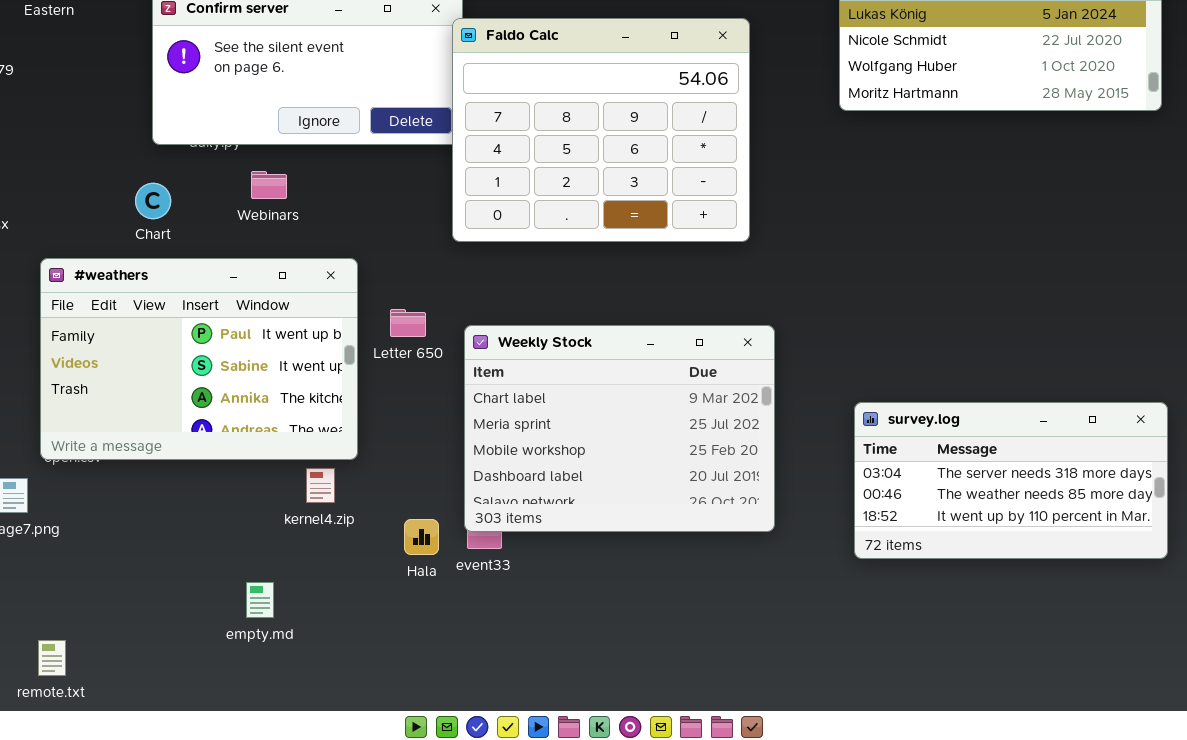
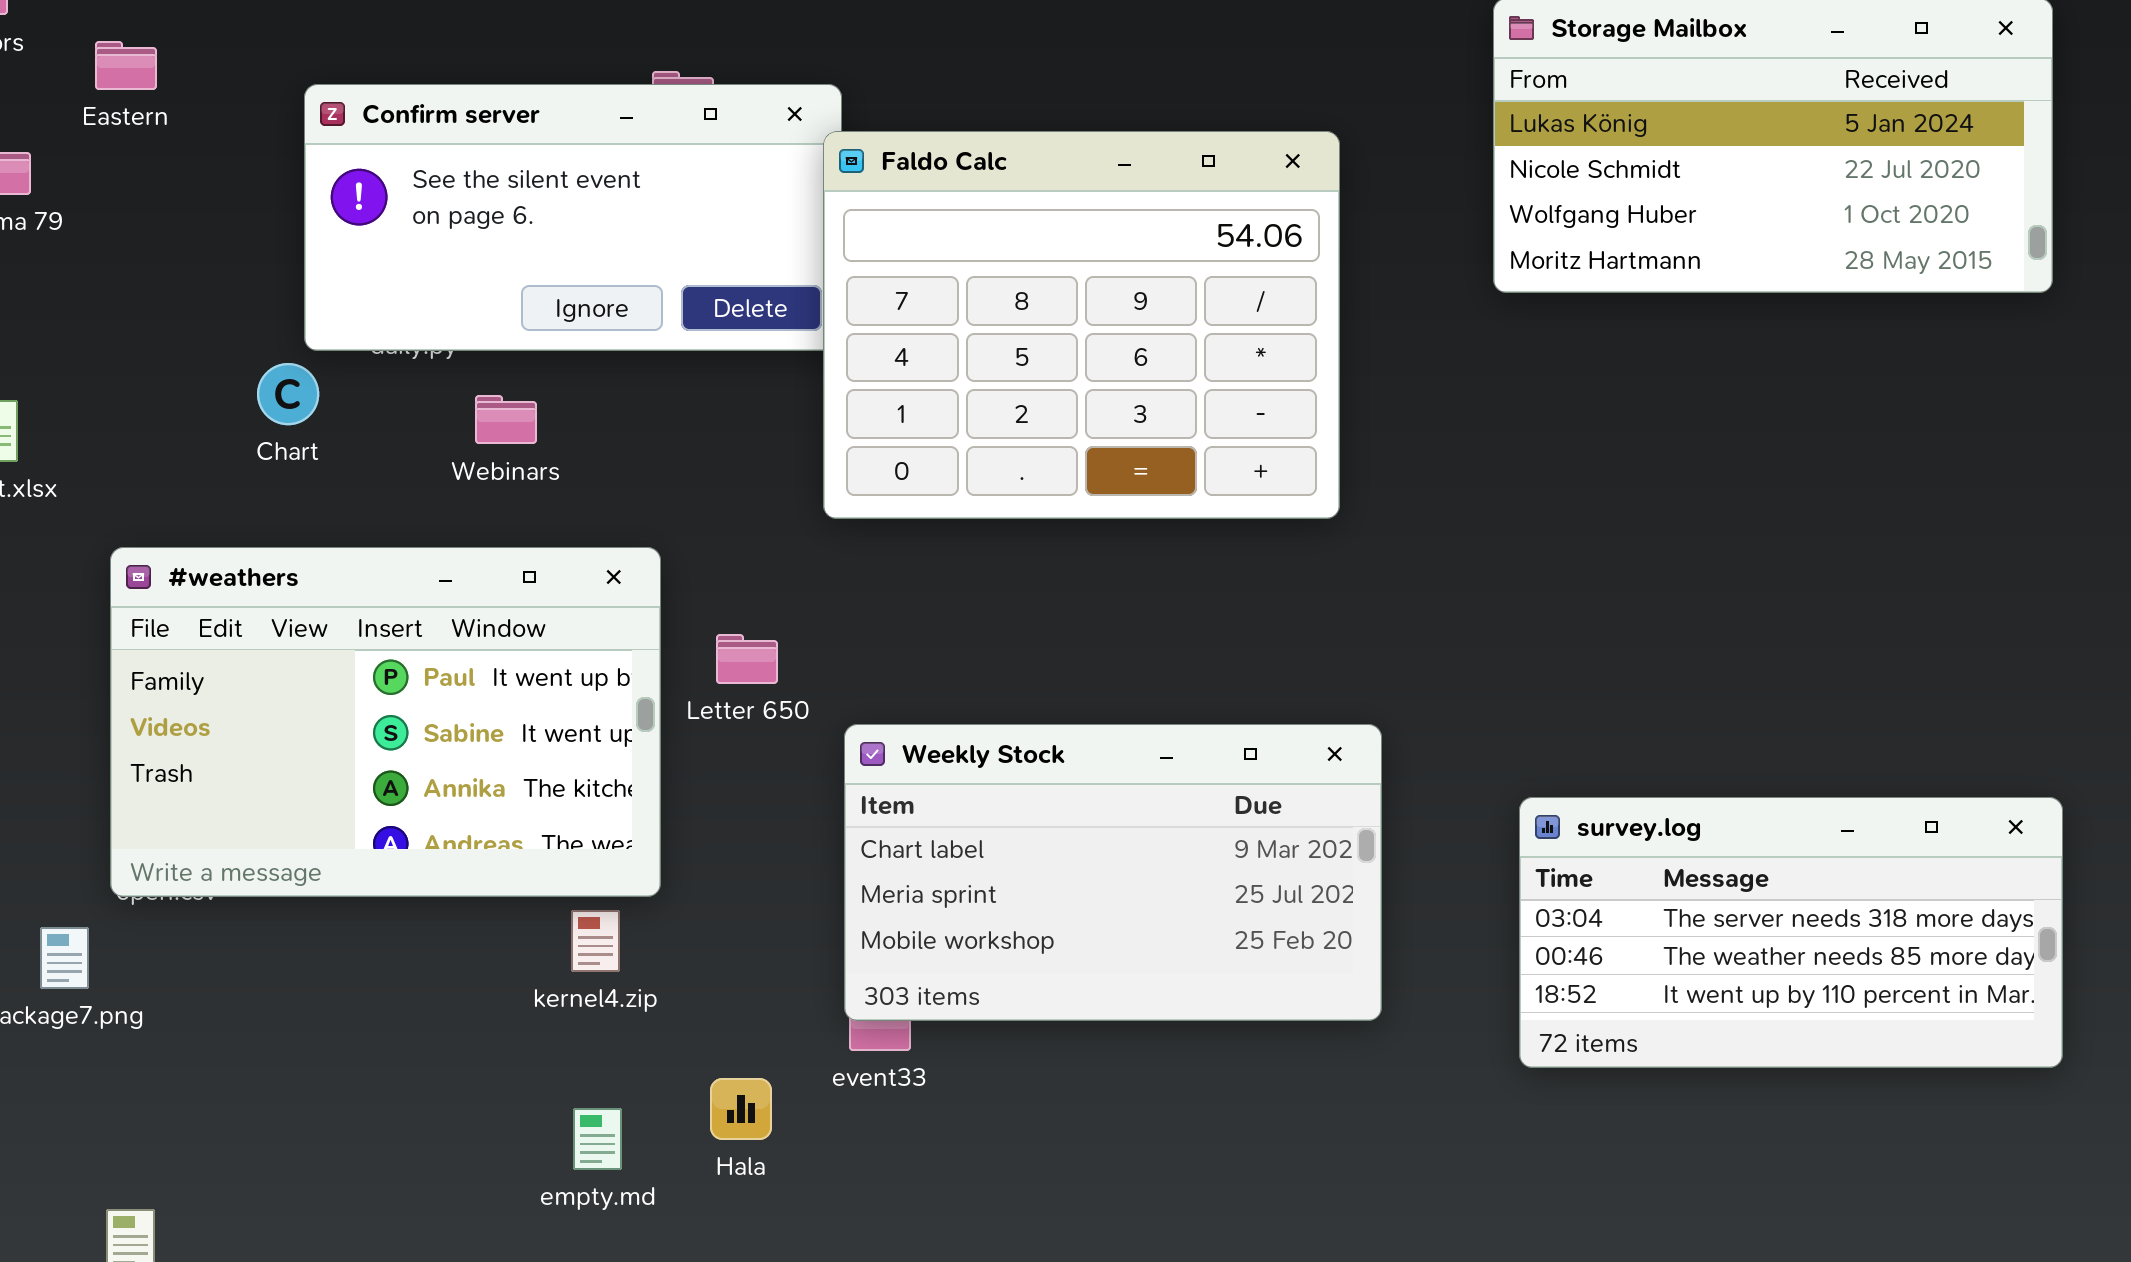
Chart: [135,183,171,219] -> [257,363,319,425], moved
Weekly Stock: [464,325,775,532] -> [844,724,1382,1021], resized
Hala: [404,519,439,555] -> [710,1078,772,1140], moved
empty.md: [246,582,274,618] -> [573,1108,622,1170], moved

